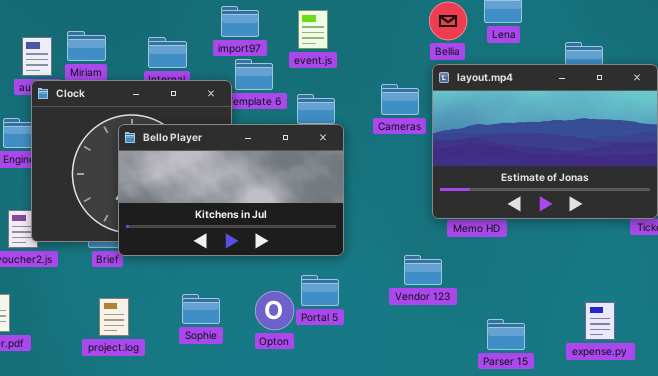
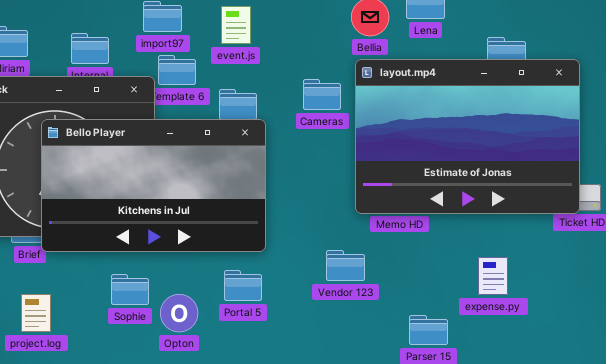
Opton: [255,291,294,330] -> [160,294,198,332], moved
Sophie: [182,294,220,324] -> [111,274,149,305], moved
expense.py: [585,302,615,340] -> [478,257,508,295], moved

